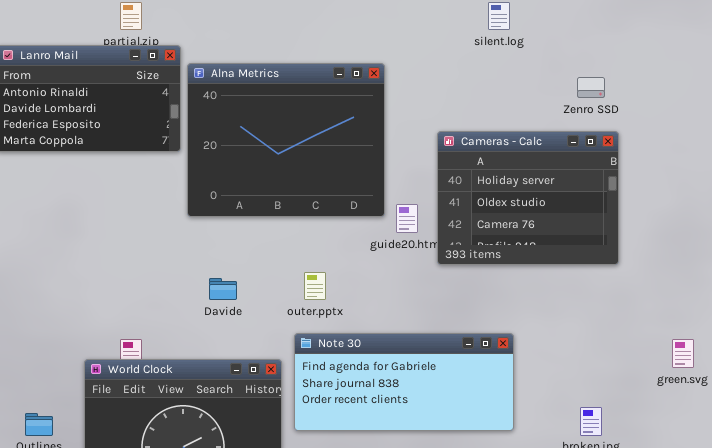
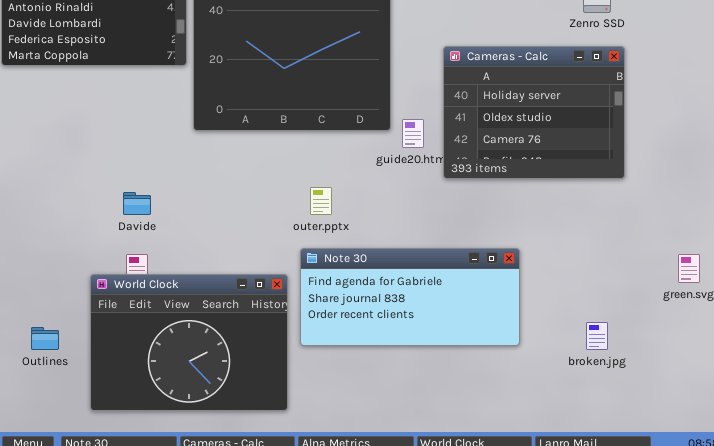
Davide: [209,278,237,300] -> [123,192,151,215], moved

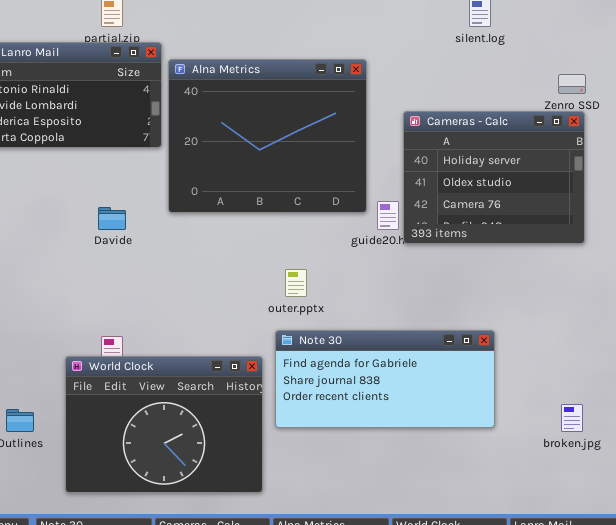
Cameras - Calc: [443,46,625,179] -> [403,111,585,244], moved
Davide: [123,192,151,215] -> [98,207,126,230], moved

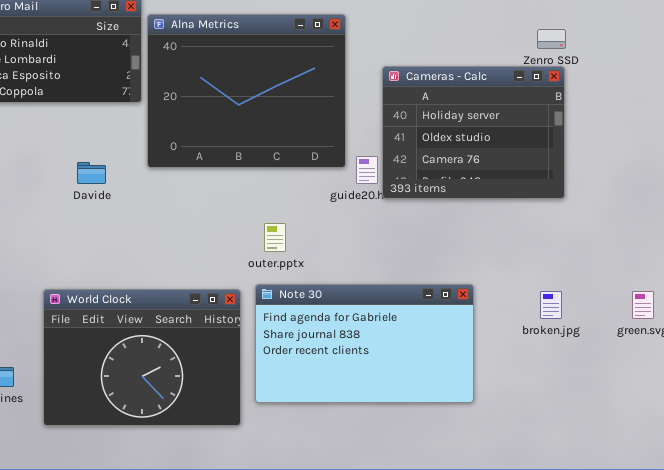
Note 30: [275,330,495,428] -> [255,284,474,403], resized
World Clock: [65,356,263,493] -> [43,289,241,426], moved
broken.jpg: [561,404,583,432] -> [540,291,562,319], moved

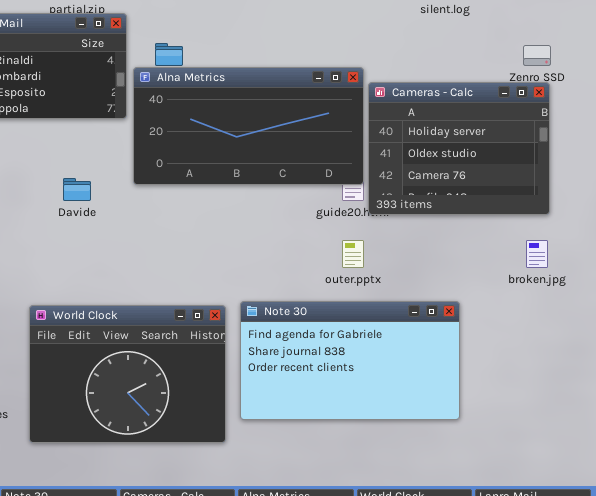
Alna Metrics: [147,14,346,168] -> [133,67,364,185], resized
outer.pptx: [264,223,286,252] -> [342,240,364,268], moved
broken.jpg: [540,291,562,319] -> [526,240,548,268], moved

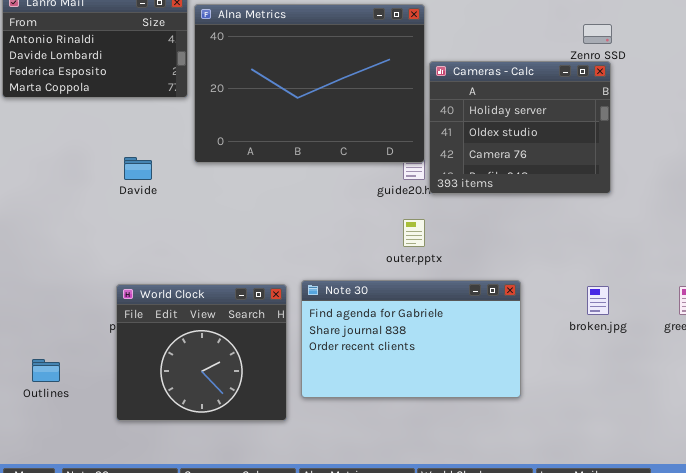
Alna Metrics: [133,67,364,185] -> [194,4,425,163], resized
broken.jpg: [526,240,548,268] -> [587,286,609,315], moved
World Clock: [29,305,226,443] -> [116,284,287,421], resized

